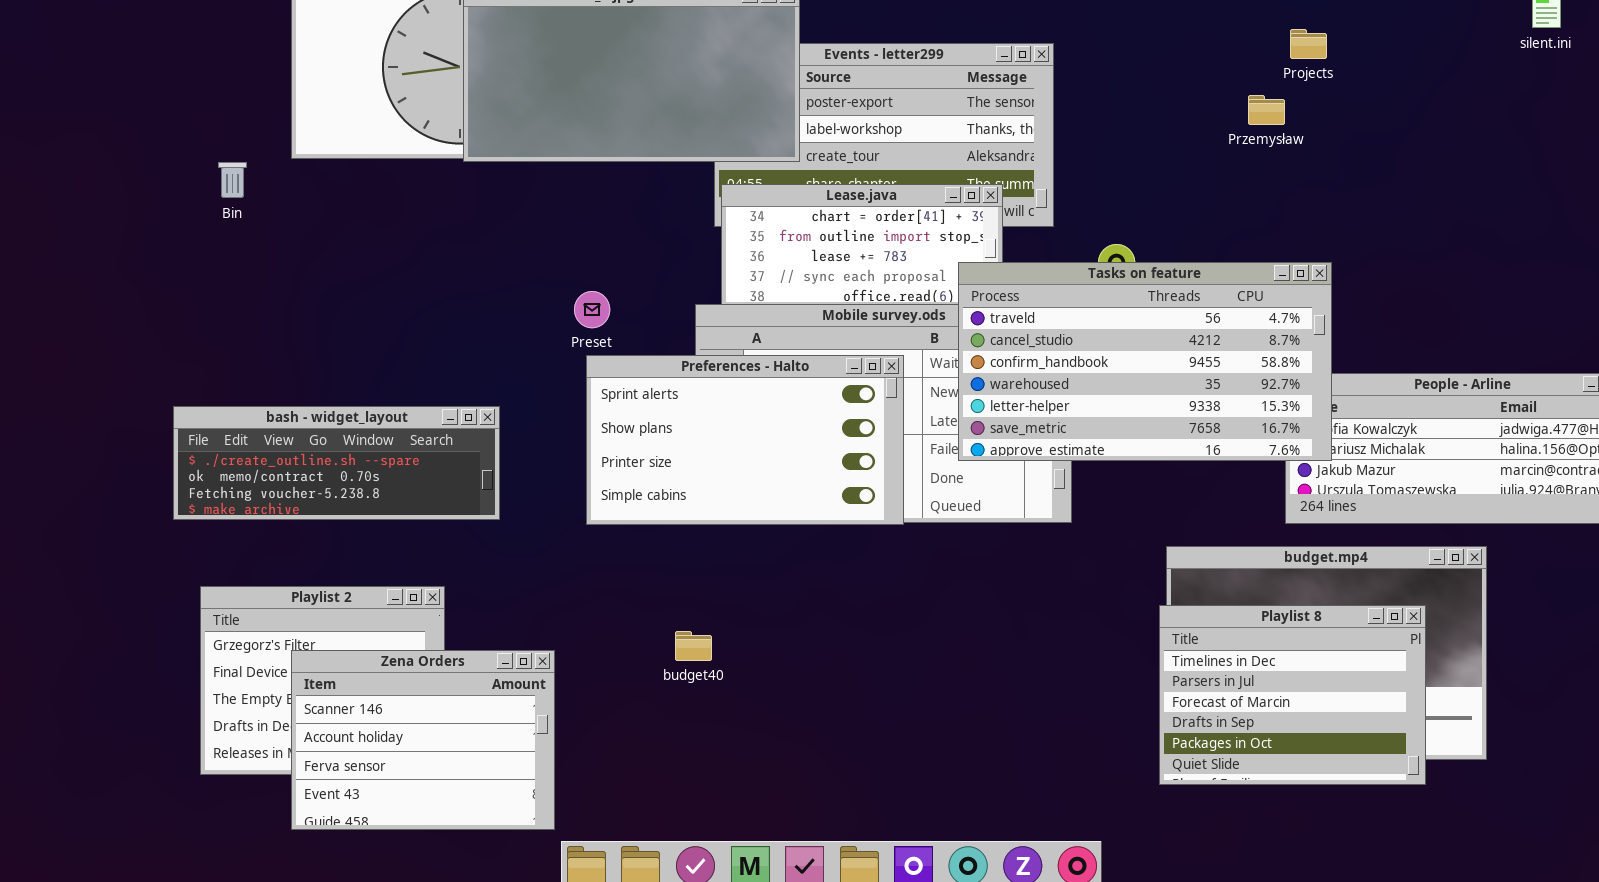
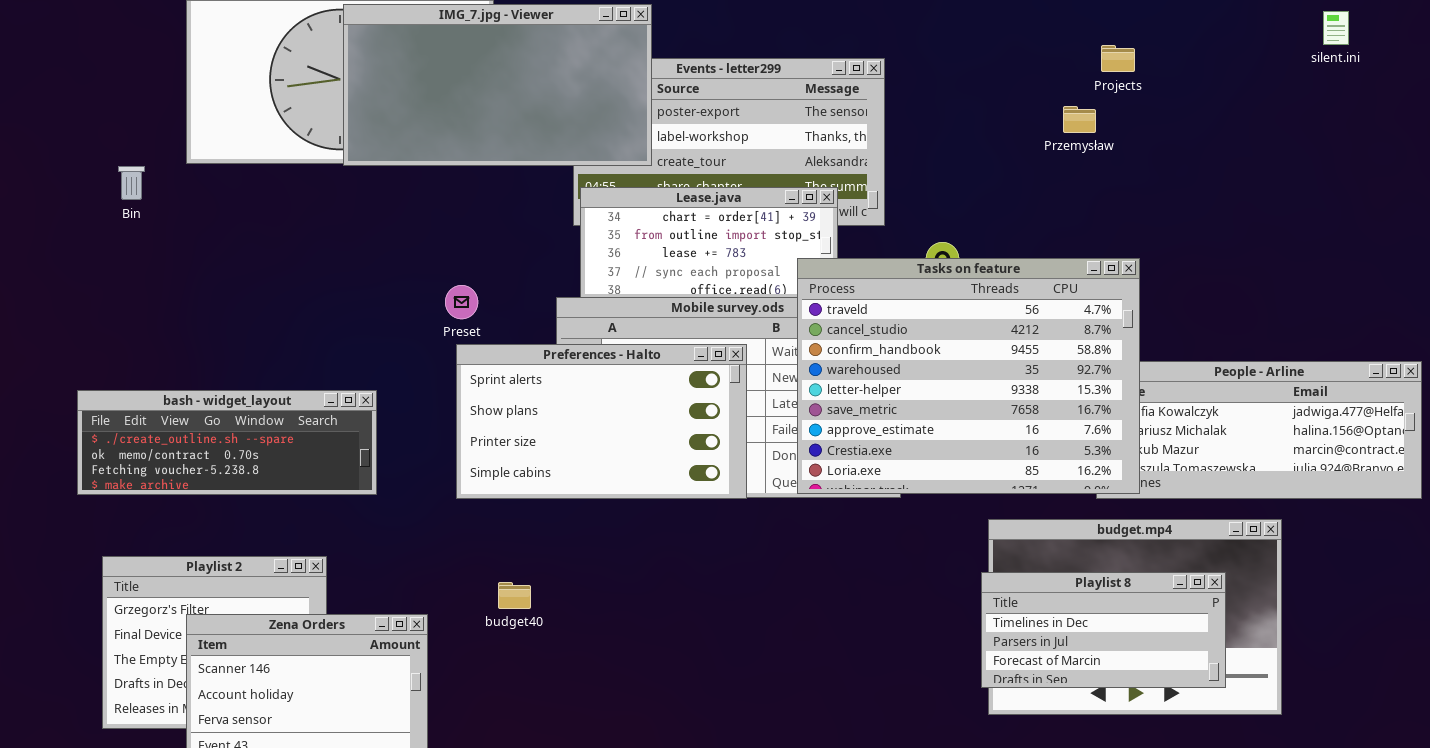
Tasks on feature: [958,262,1332,461] -> [797,258,1140,494], resized
Playlist 8: [1159,605,1426,785] -> [981,572,1226,688], resized
budget40: [675,631,712,661] -> [498,582,531,609], moved

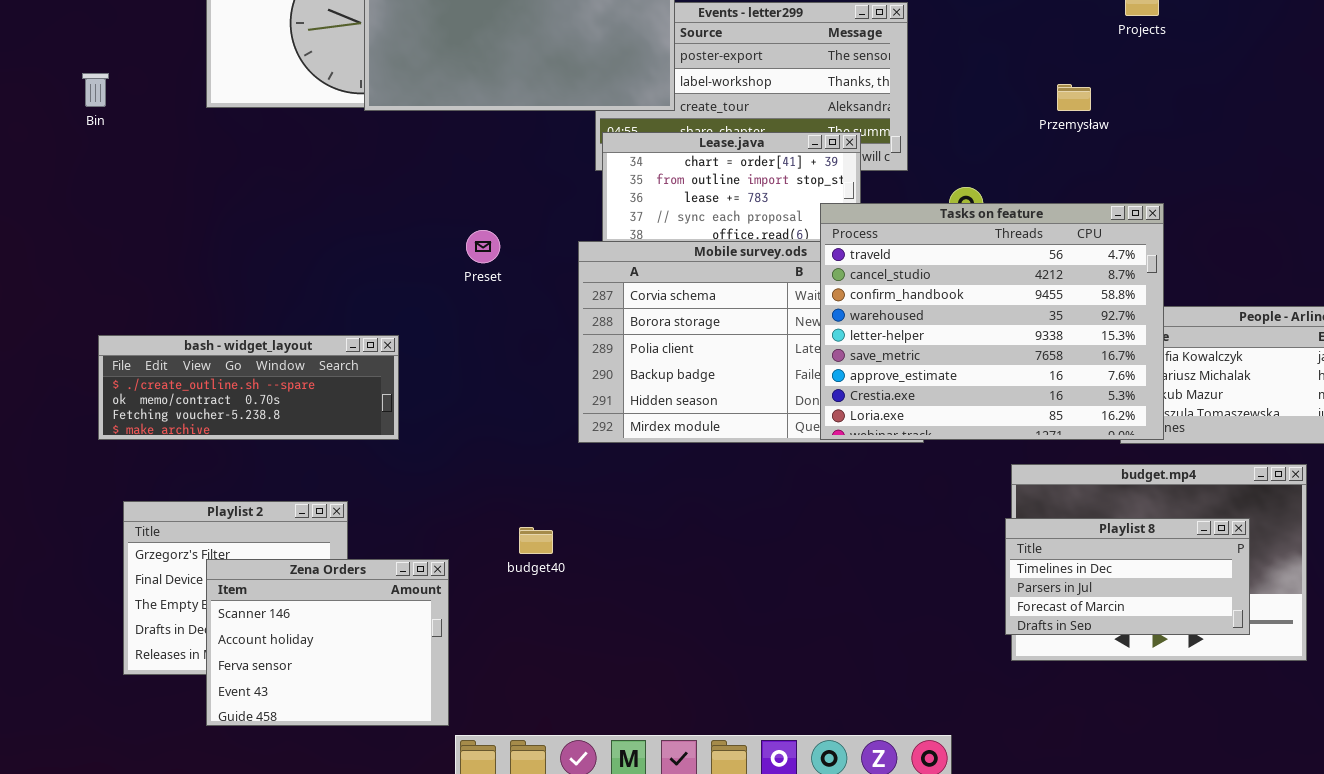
Przemysław: [1063,106,1096,133] -> [1057,84,1091,111], moved
Bin: [118,166,145,200] -> [82,73,109,107], moved
Preferences - Halto: [456,344,747,499] -> none, closed

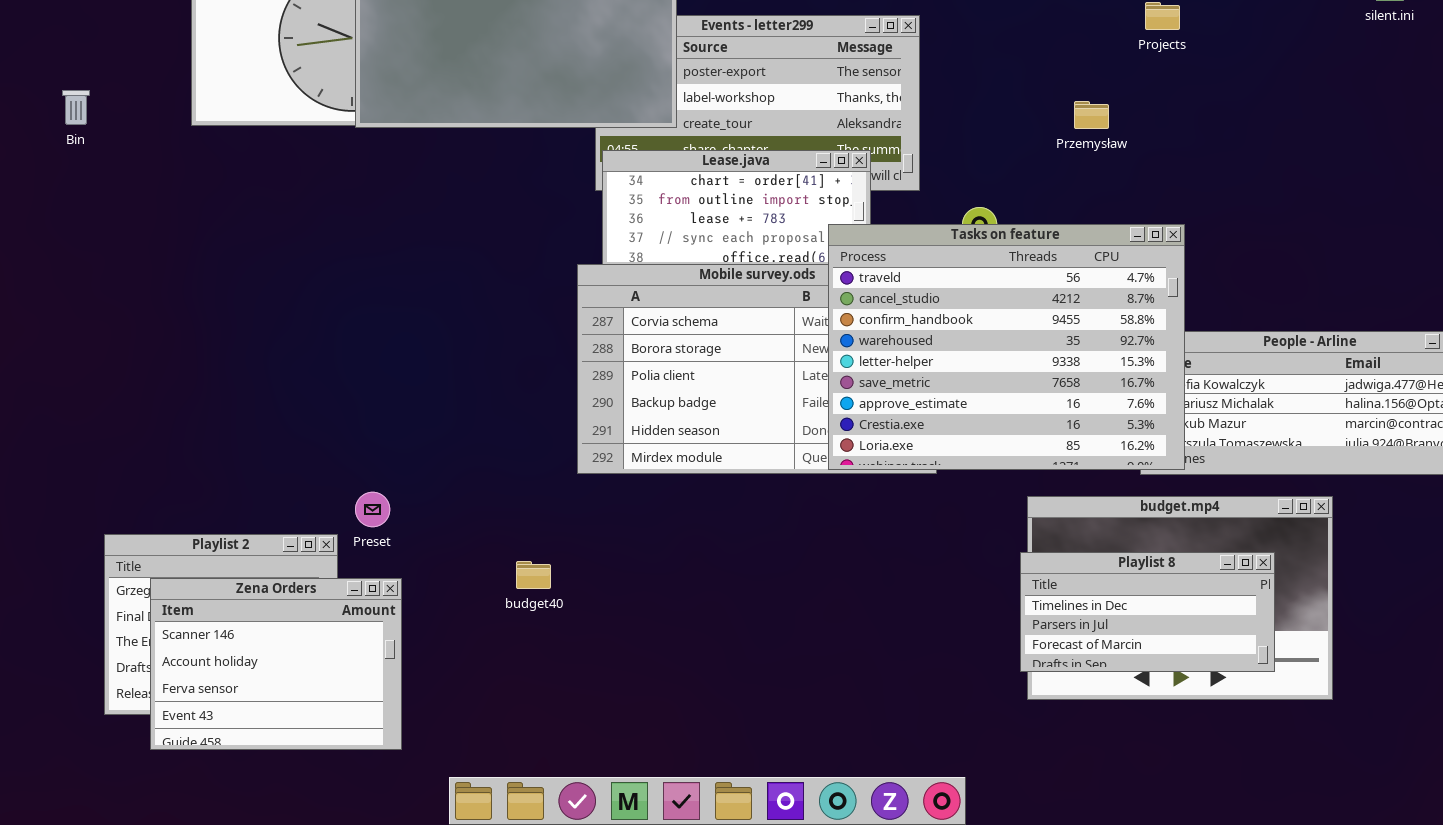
Preset: [466,230,500,263] -> [355,492,390,527], moved
bash - widget_layout: [98,335,399,440] -> none, closed
Zena Orders: [206,559,449,726] -> [150,578,402,750], moved

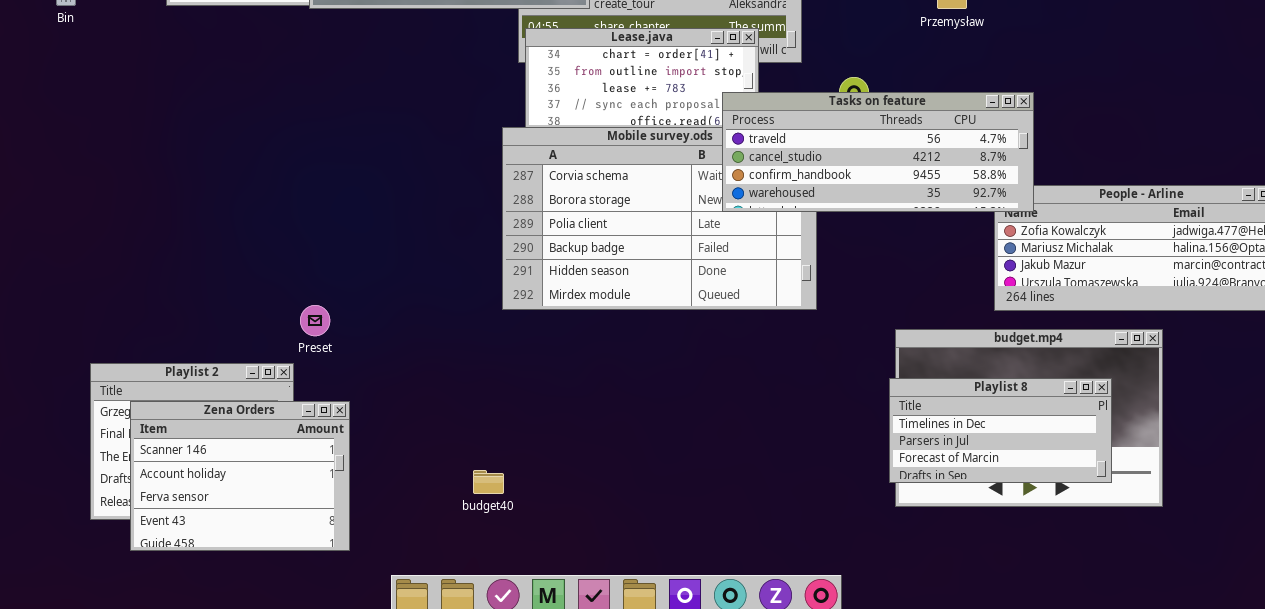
Tasks on feature: [828,224,1185,470] -> [722,92,1034,212], resized
Preset: [355,492,390,527] -> [300,305,330,336], moved
budget40: [516,561,551,589] -> [473,470,504,494], moved

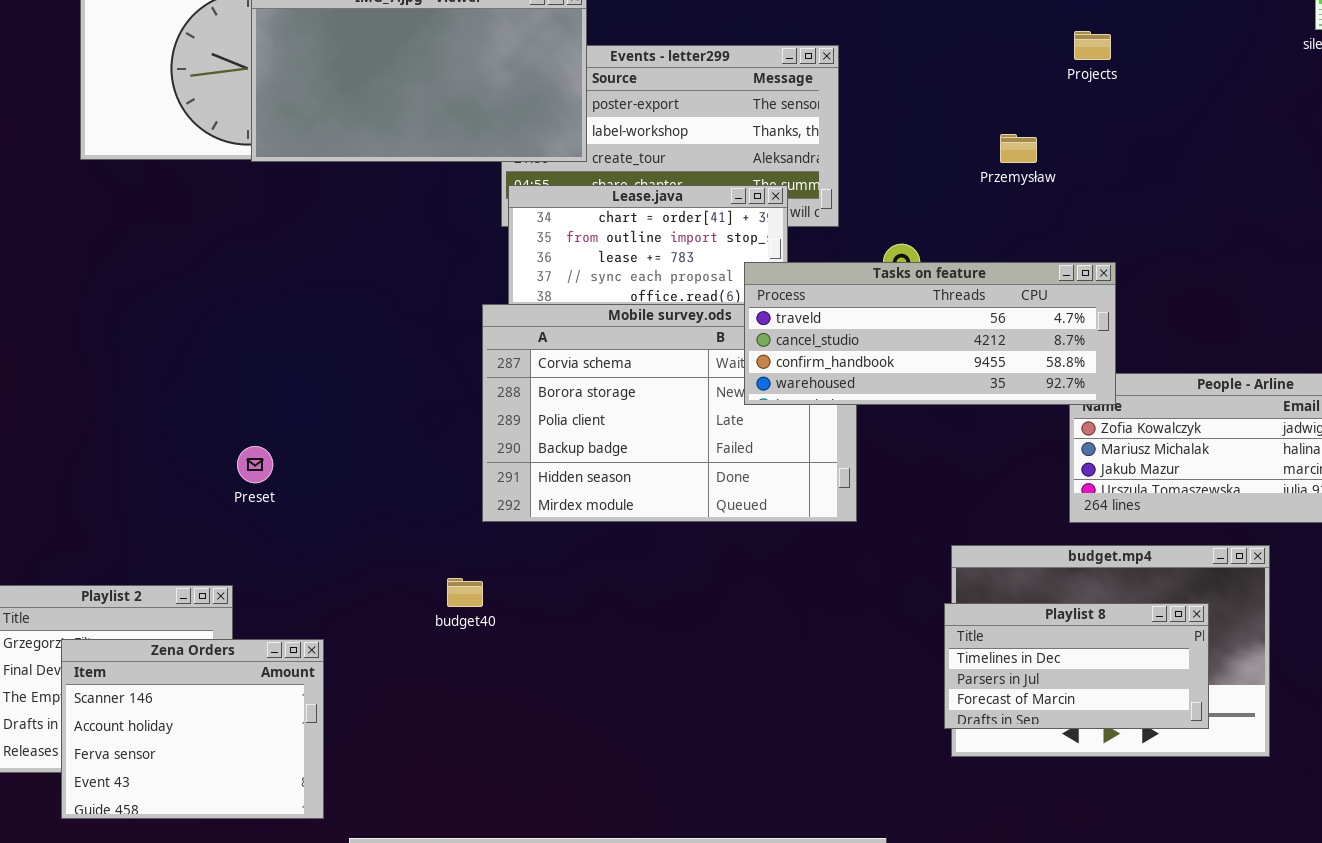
Preset: [300,305,330,336] -> [237,446,273,483], moved
Zena Orders: [130,401,350,551] -> [61,639,324,819], moved
budget40: [473,470,504,494] -> [447,578,483,607], moved

